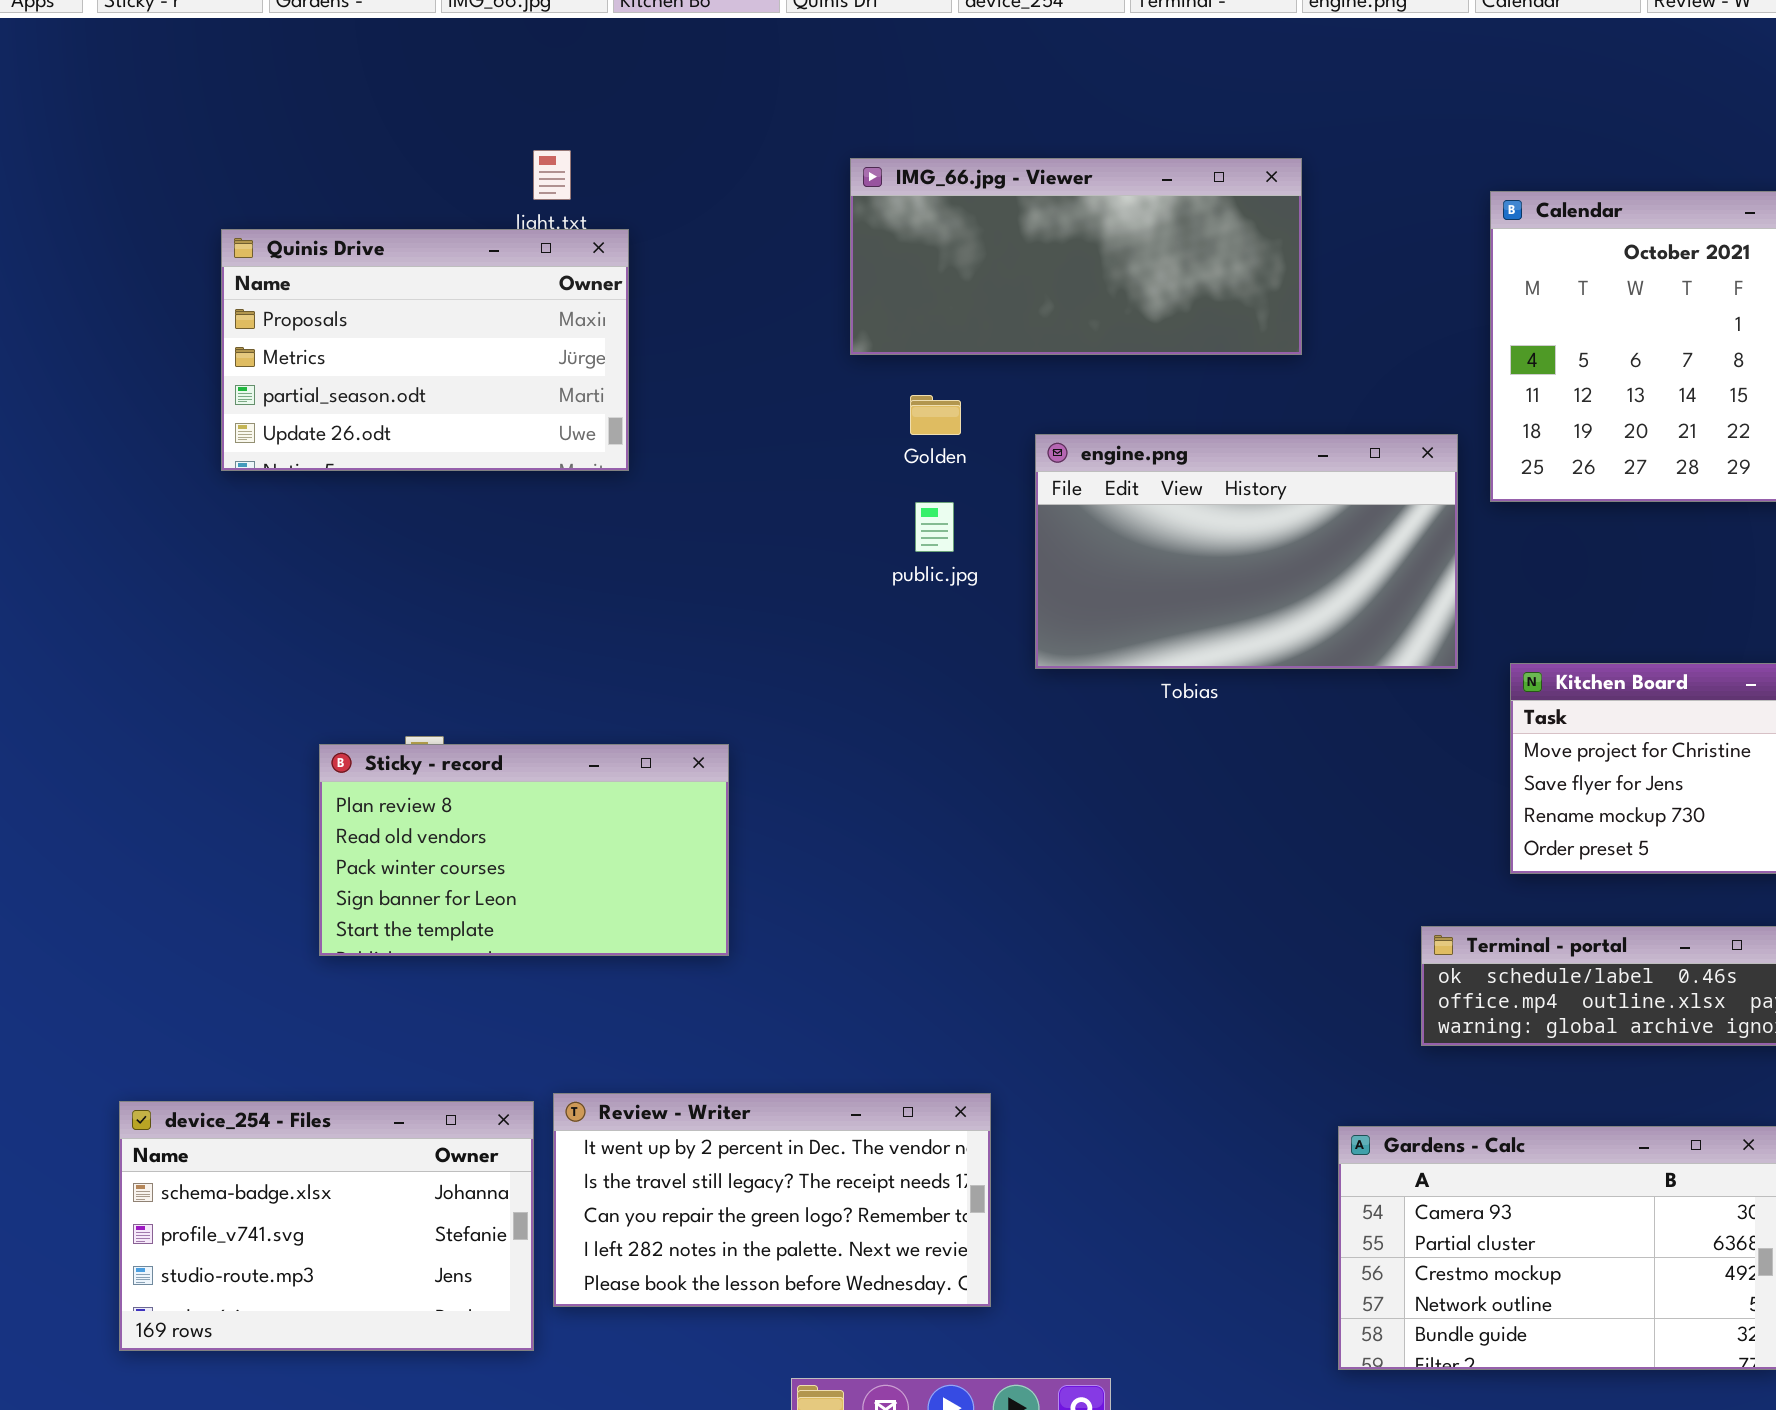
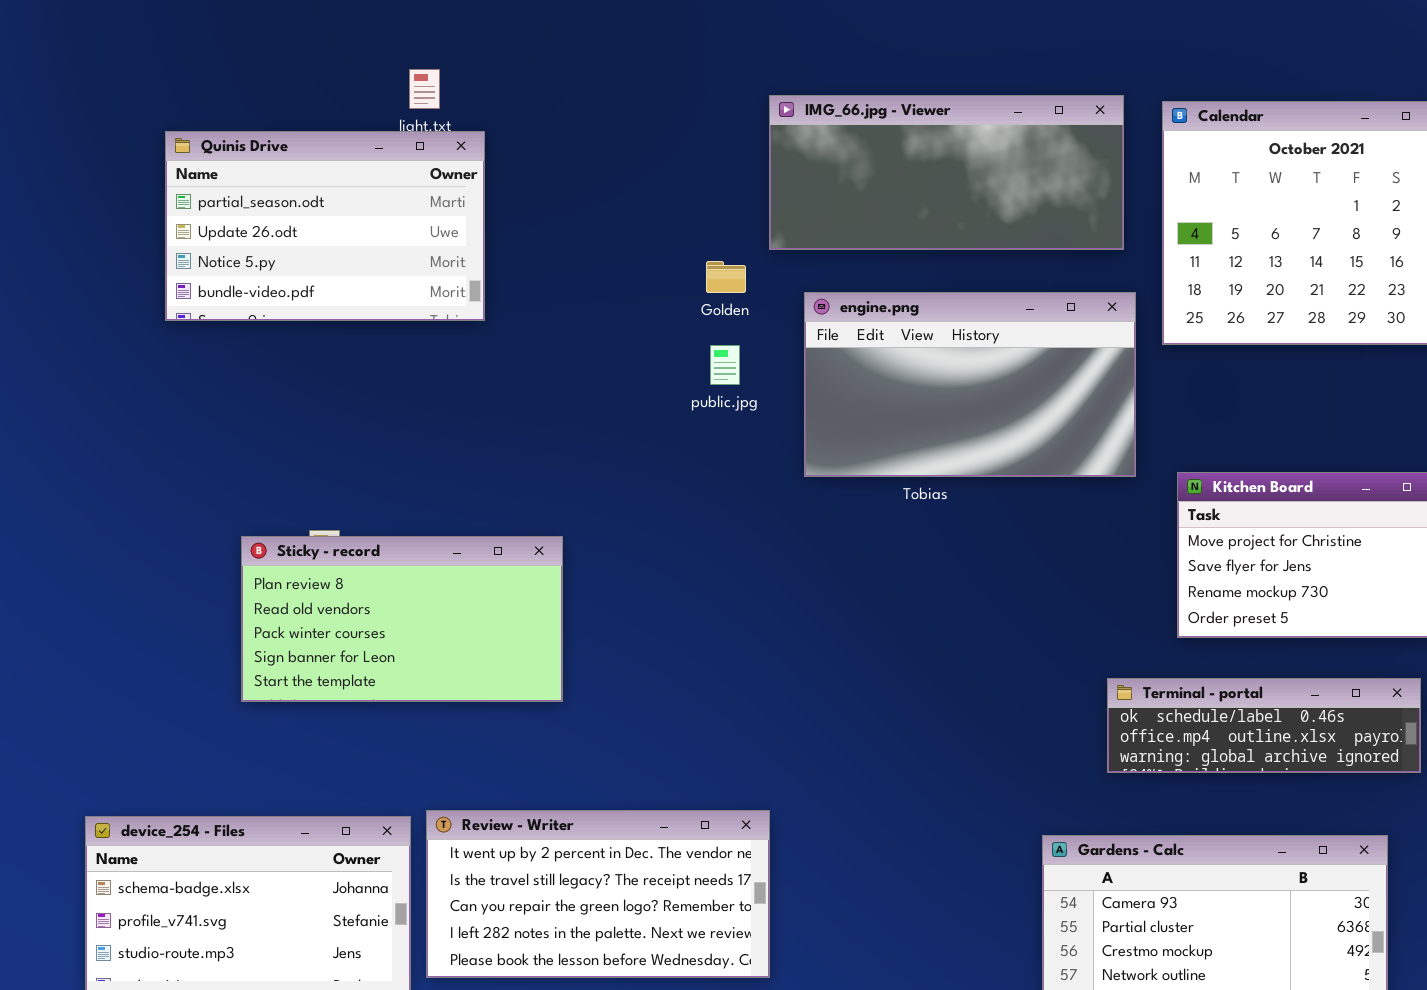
IMG_66.jpg - Viewer: [850,158,1302,355] -> [769,95,1124,250], moved
Quinis Drive: [221,229,629,471] -> [165,131,485,321], scrolled down 2 rows

